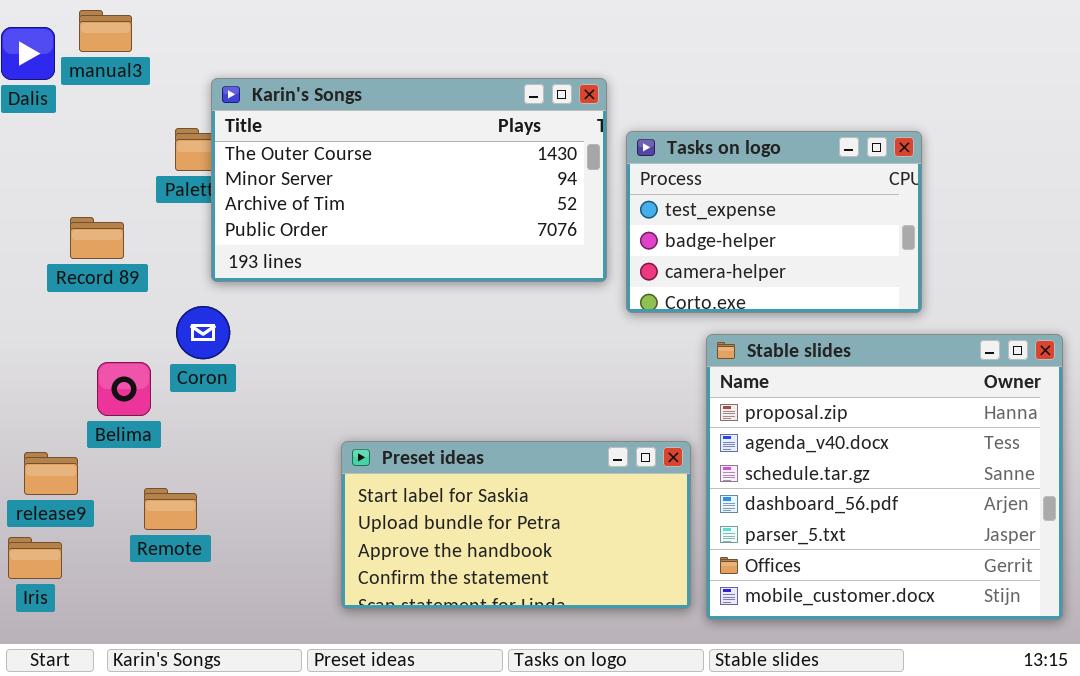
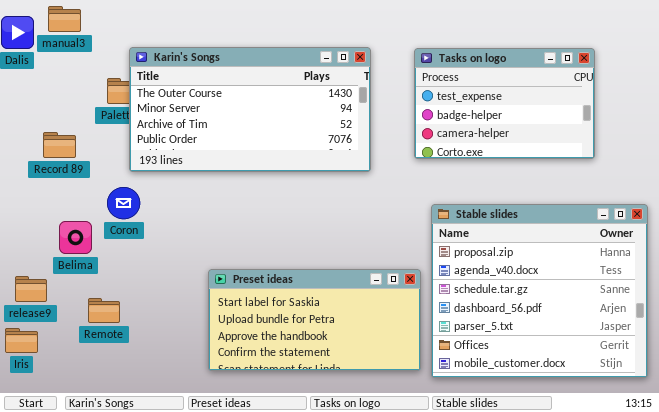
Tasks on logo: [626,131,922,313] -> [414,48,595,159], moved

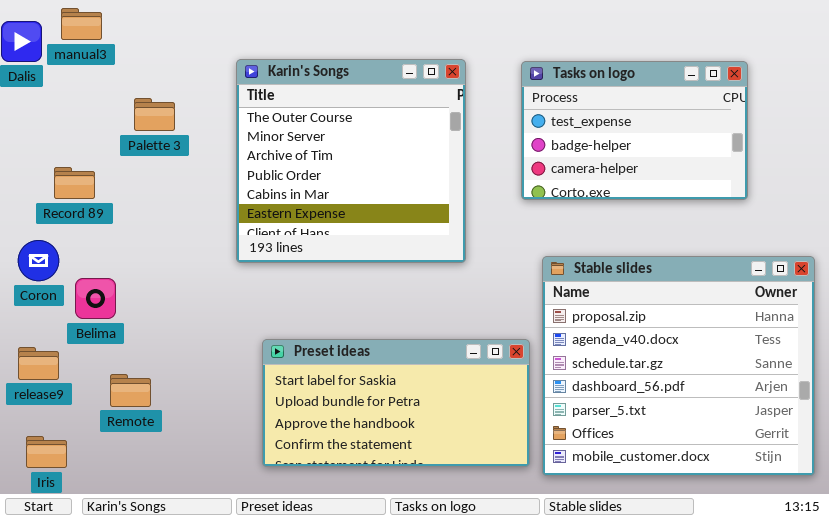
Karin's Songs: [129,47,371,172] -> [236,59,466,263], resized
Coron: [107,187,140,219] -> [18,240,59,281], moved
Iris: [5,328,38,353] -> [26,436,67,468], moved

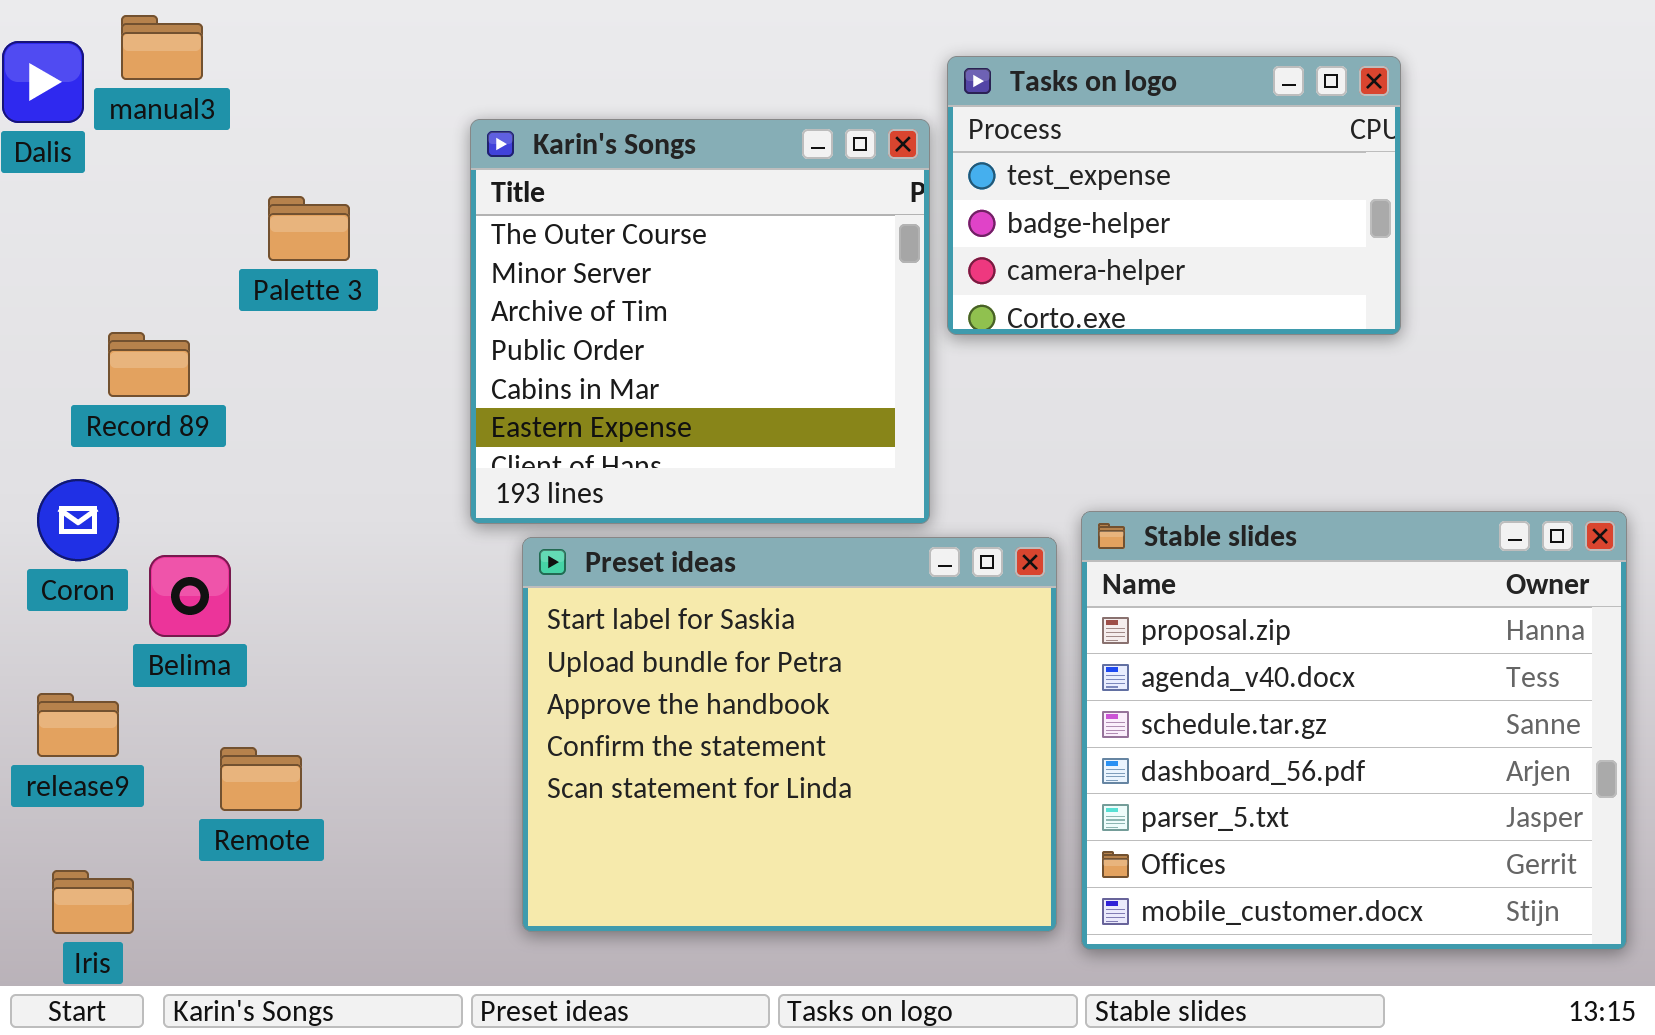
Tasks on logo: [521,61,748,200] -> [947,56,1401,335], moved
Preset ideas: [262,339,530,467] -> [522,537,1057,932], resized

